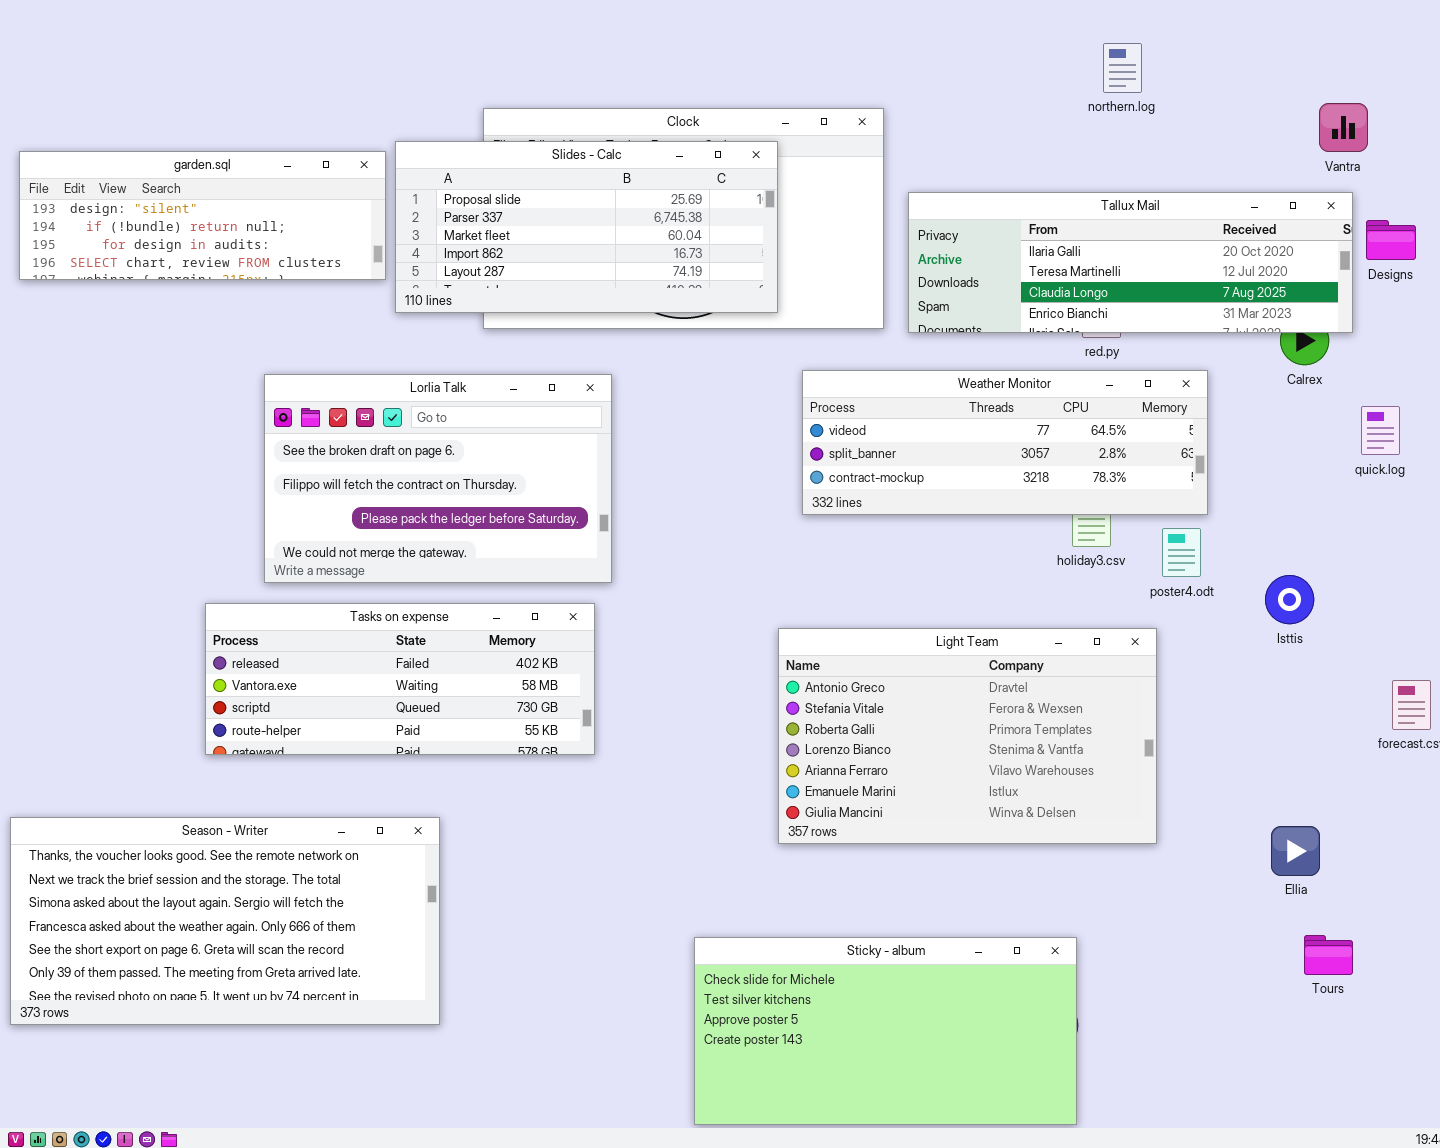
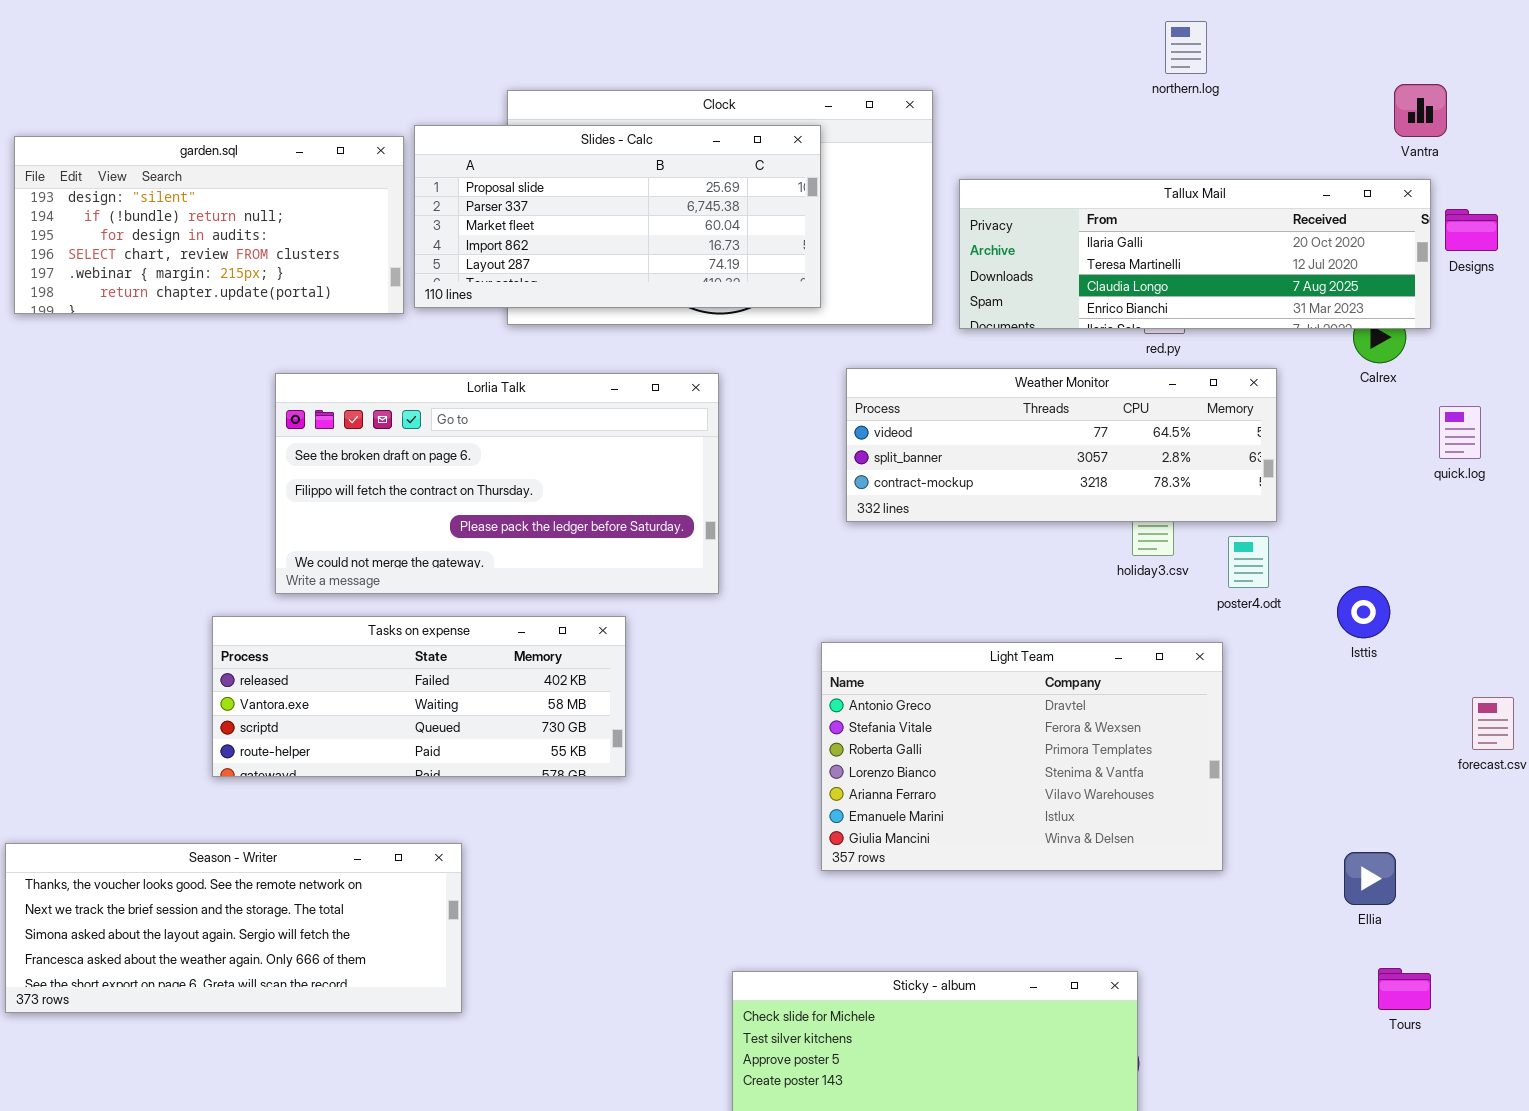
garden.sql: [19,151,386,280] -> [14,136,404,314], resized
Lorlia Talk: [264,374,612,583] -> [275,373,719,594], resized
Season - Writer: [10,817,440,1025] -> [5,843,462,1013], resized

